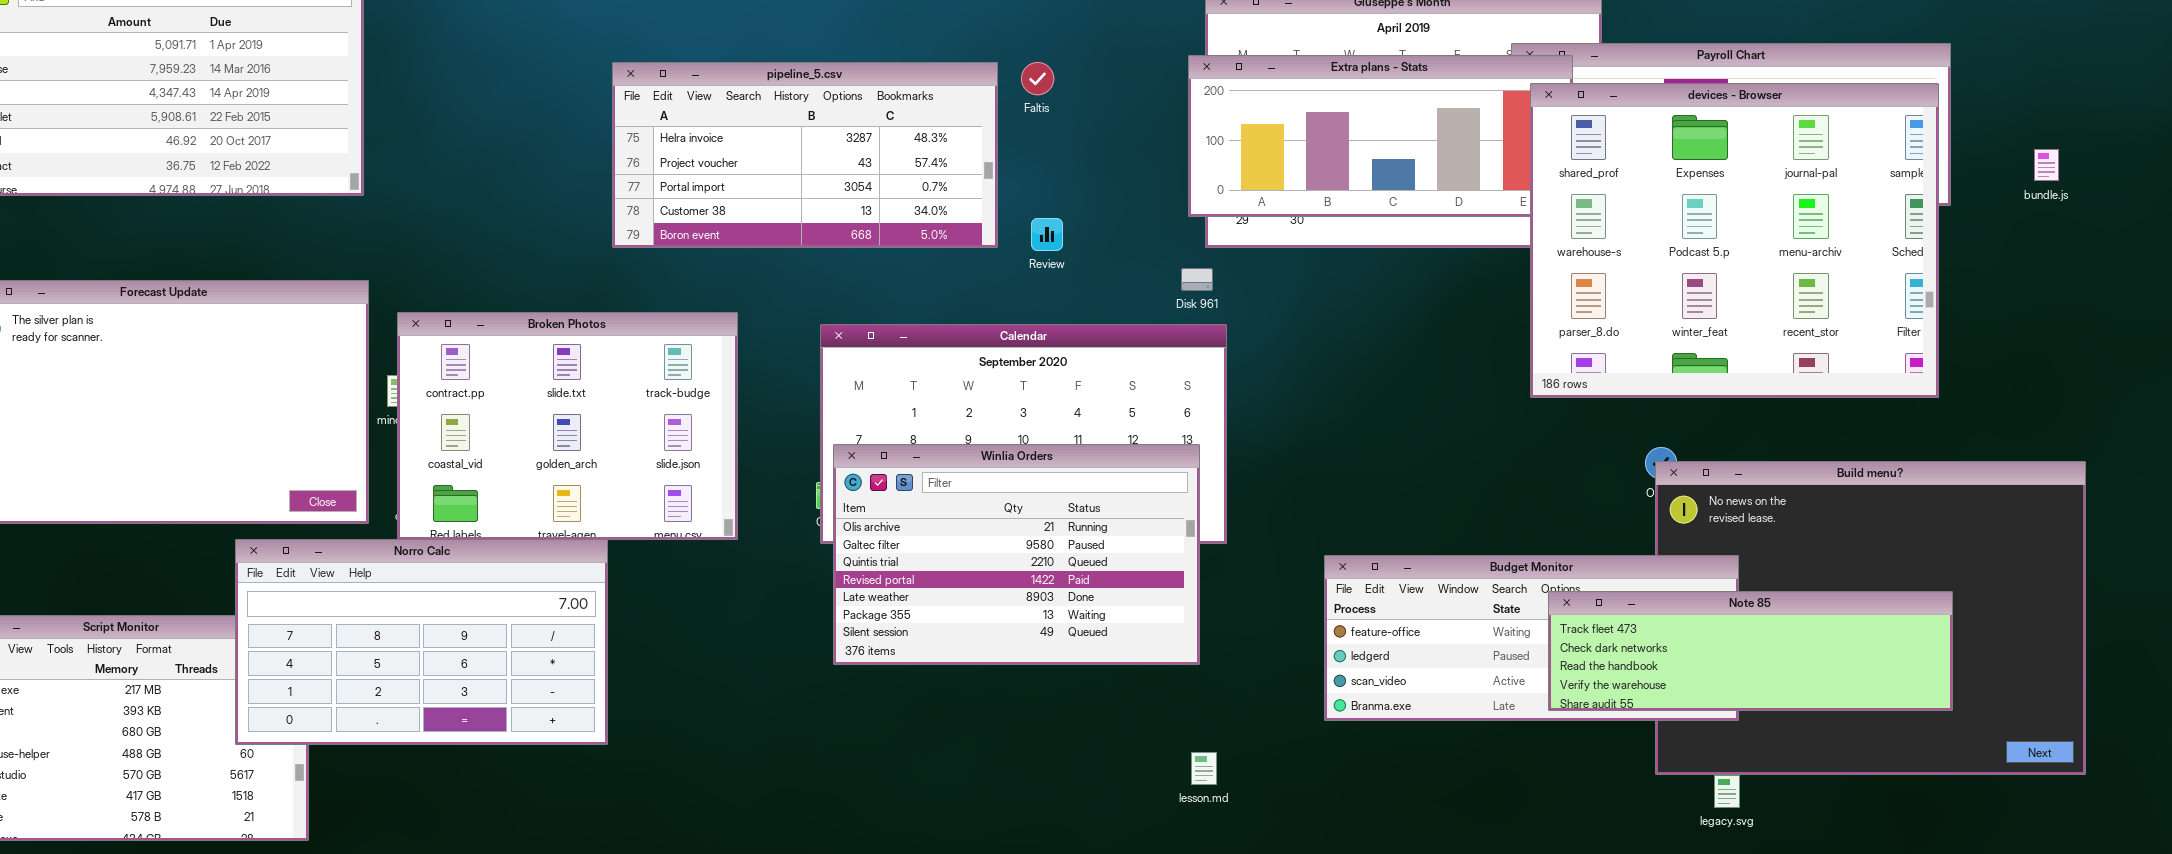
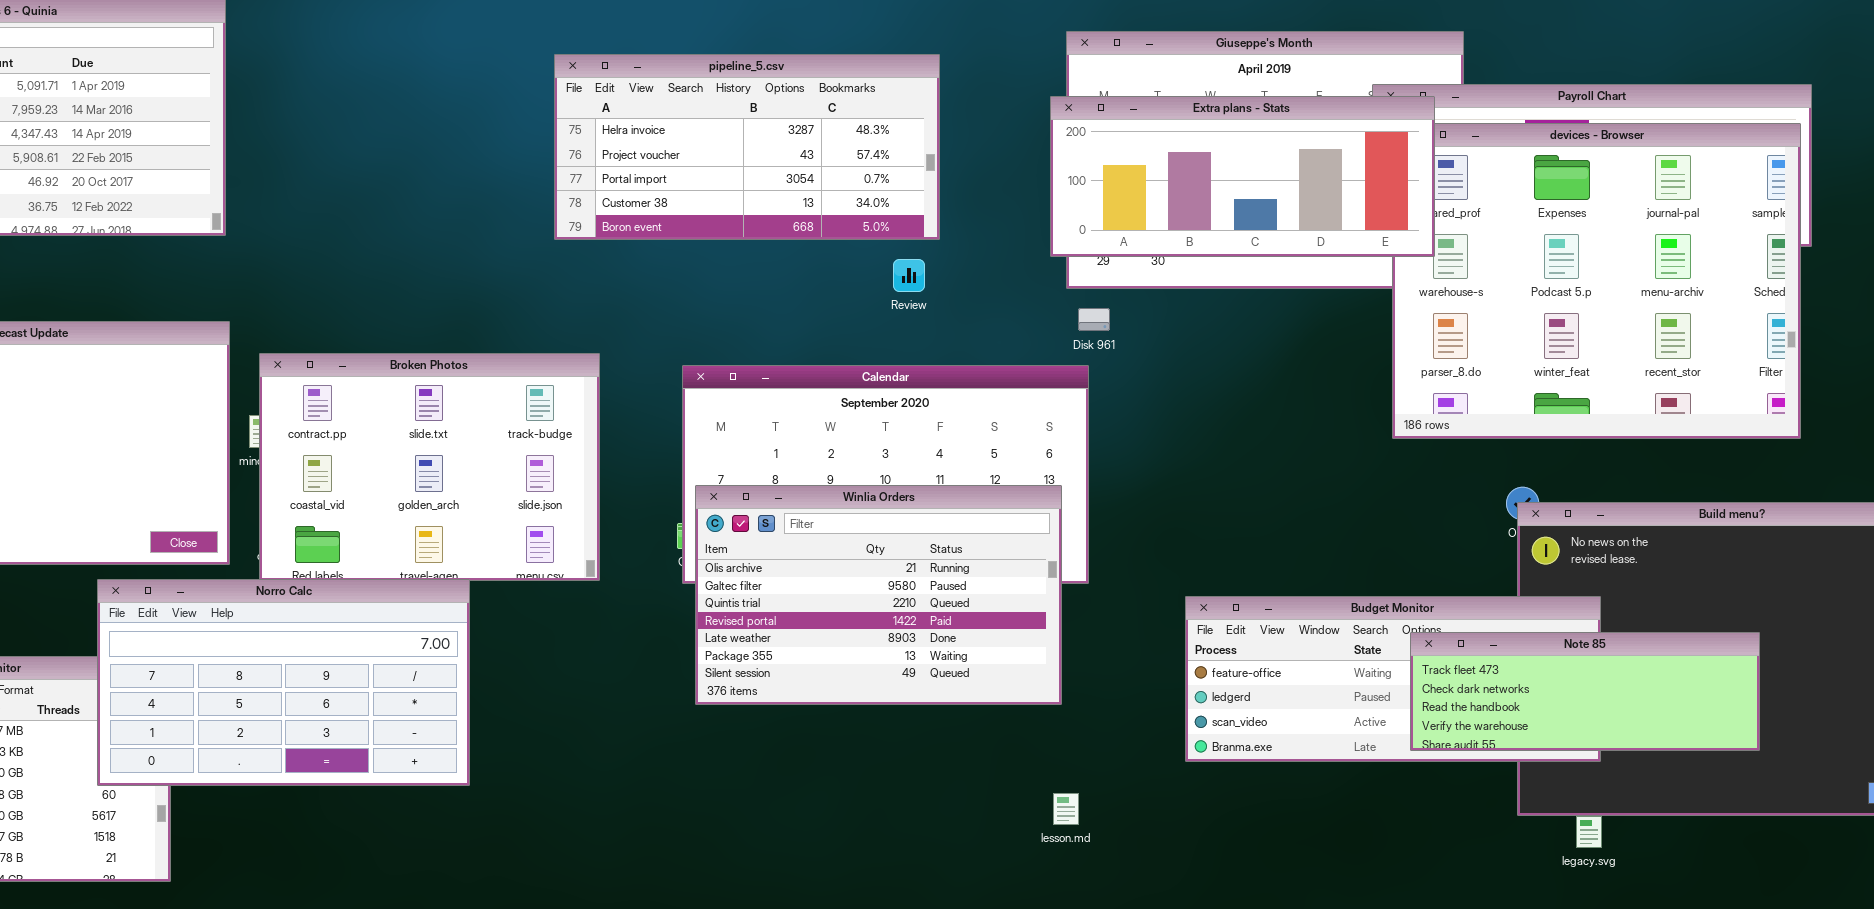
Extra plans - Stats: [1188,55,1573,217] -> [1050,96,1435,257], raised
pipeline_5.csv: [612,62,998,248] -> [554,54,940,240], moved
Disk 961: [1181,268,1213,291] -> [1078,308,1110,331], moved
Note 85: [1548,591,1953,711] -> [1410,632,1760,751], resized

